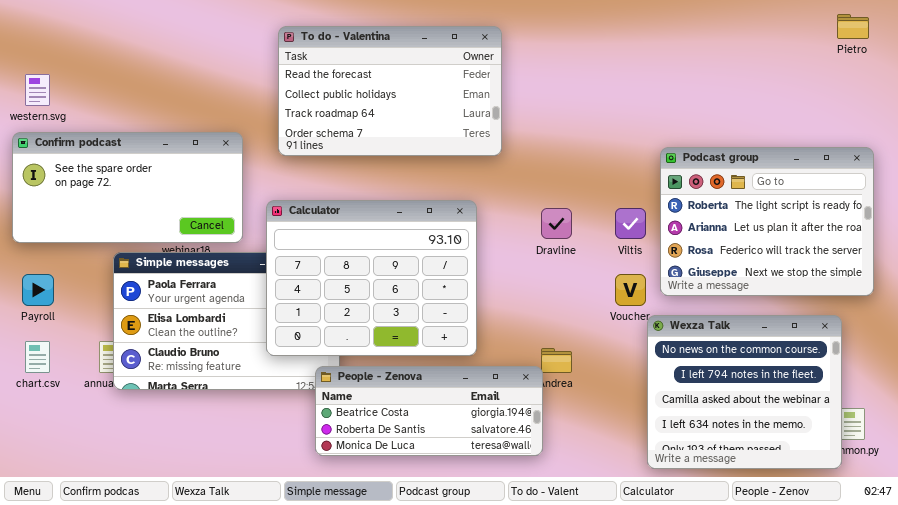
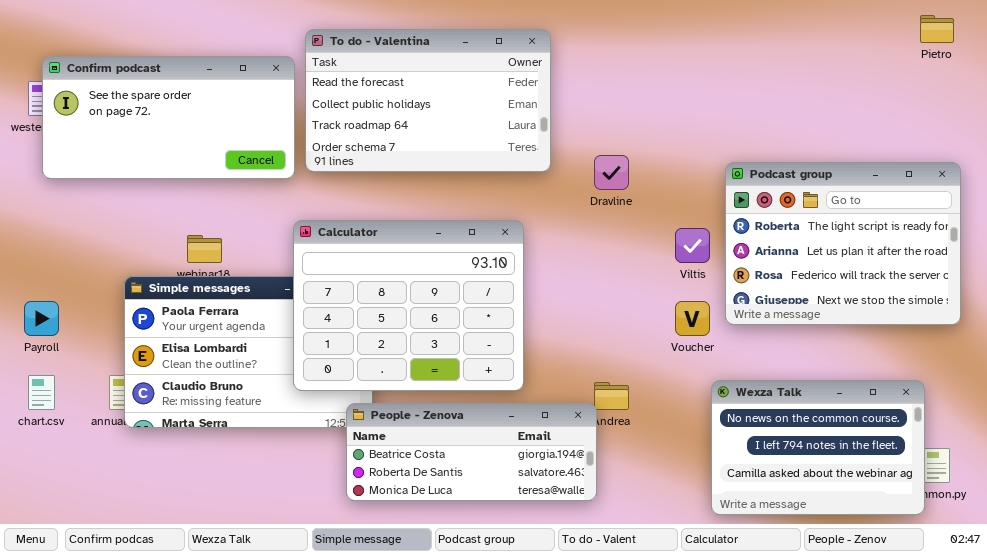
Confirm podcast: [12,132,243,243] -> [42,56,295,179], moved
Dravline: [541,208,572,239] -> [594,155,629,190], moved
Wexza Talk: [647,315,842,469] -> [711,380,925,515], resized

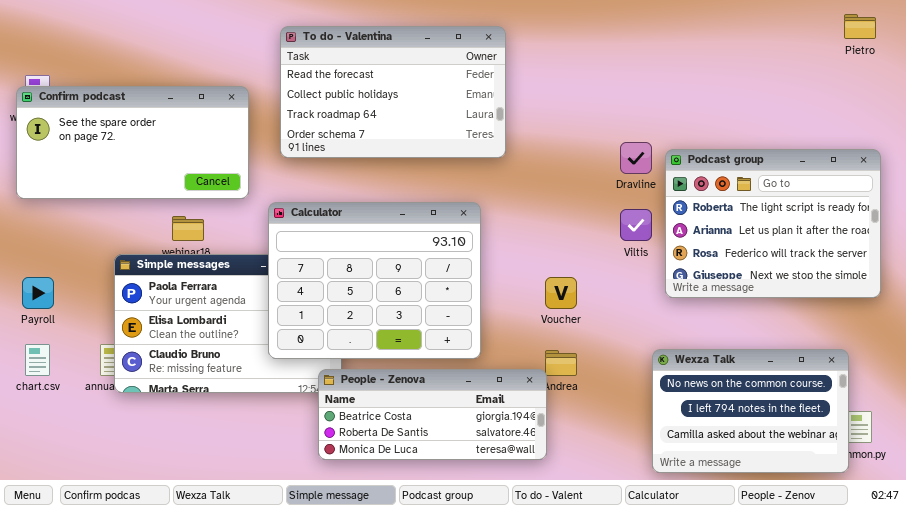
Confirm podcast: [42,56,295,179] -> [16,86,249,199], moved
Dravline: [594,155,629,190] -> [620,142,652,174], moved
Voucher: [675,301,710,336] -> [545,277,577,309], moved

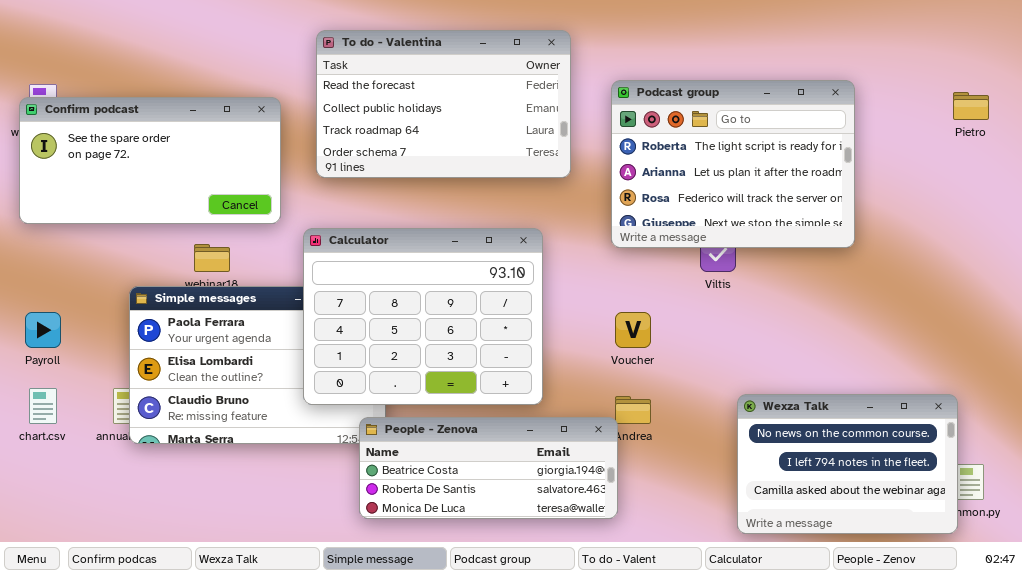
Pietro: [844,14,876,39] -> [953,92,989,120], moved
Podcast group: [665,149,881,298] -> [611,80,855,248], moved

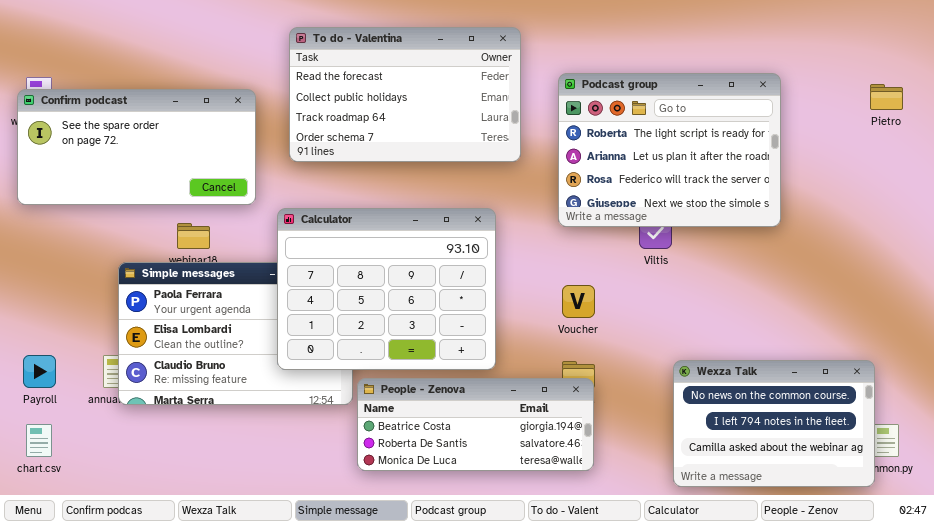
Payroll: [25,312,61,348] -> [23,355,56,388], moved
chart.csv: [29,388,57,424] -> [26,424,52,457], moved
People - Zenova: [359,417,618,519] -> [357,378,594,471], moved

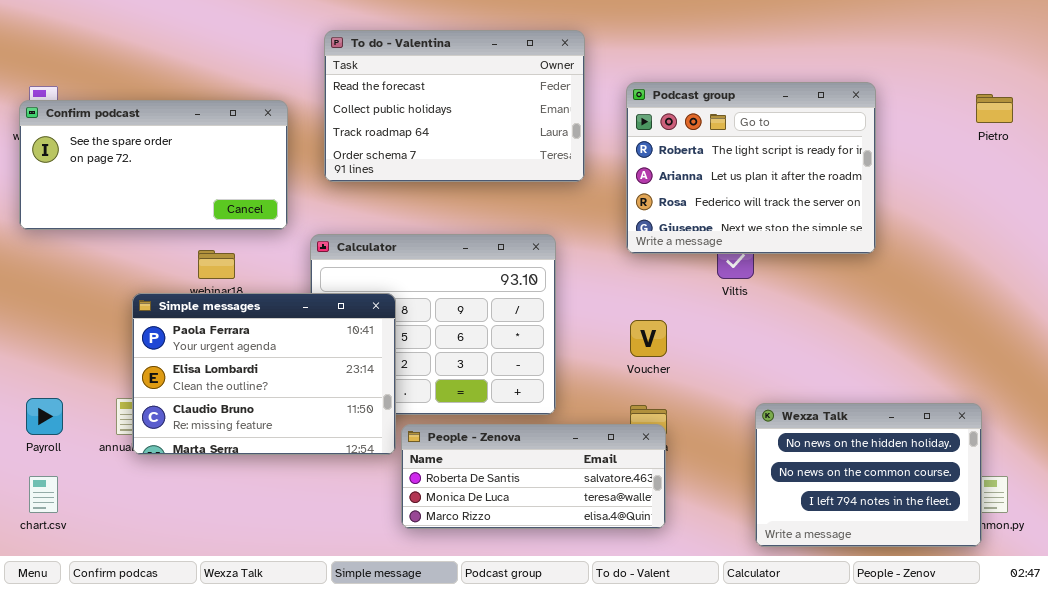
Simple messages: [118,262,353,405] -> [132,293,396,455], raised
Wexza Talk: [673,360,875,487] -> [755,403,982,547], scrolled up 1 row
People - Zenova: [357,378,594,471] -> [401,424,666,529], scrolled down 1 row

